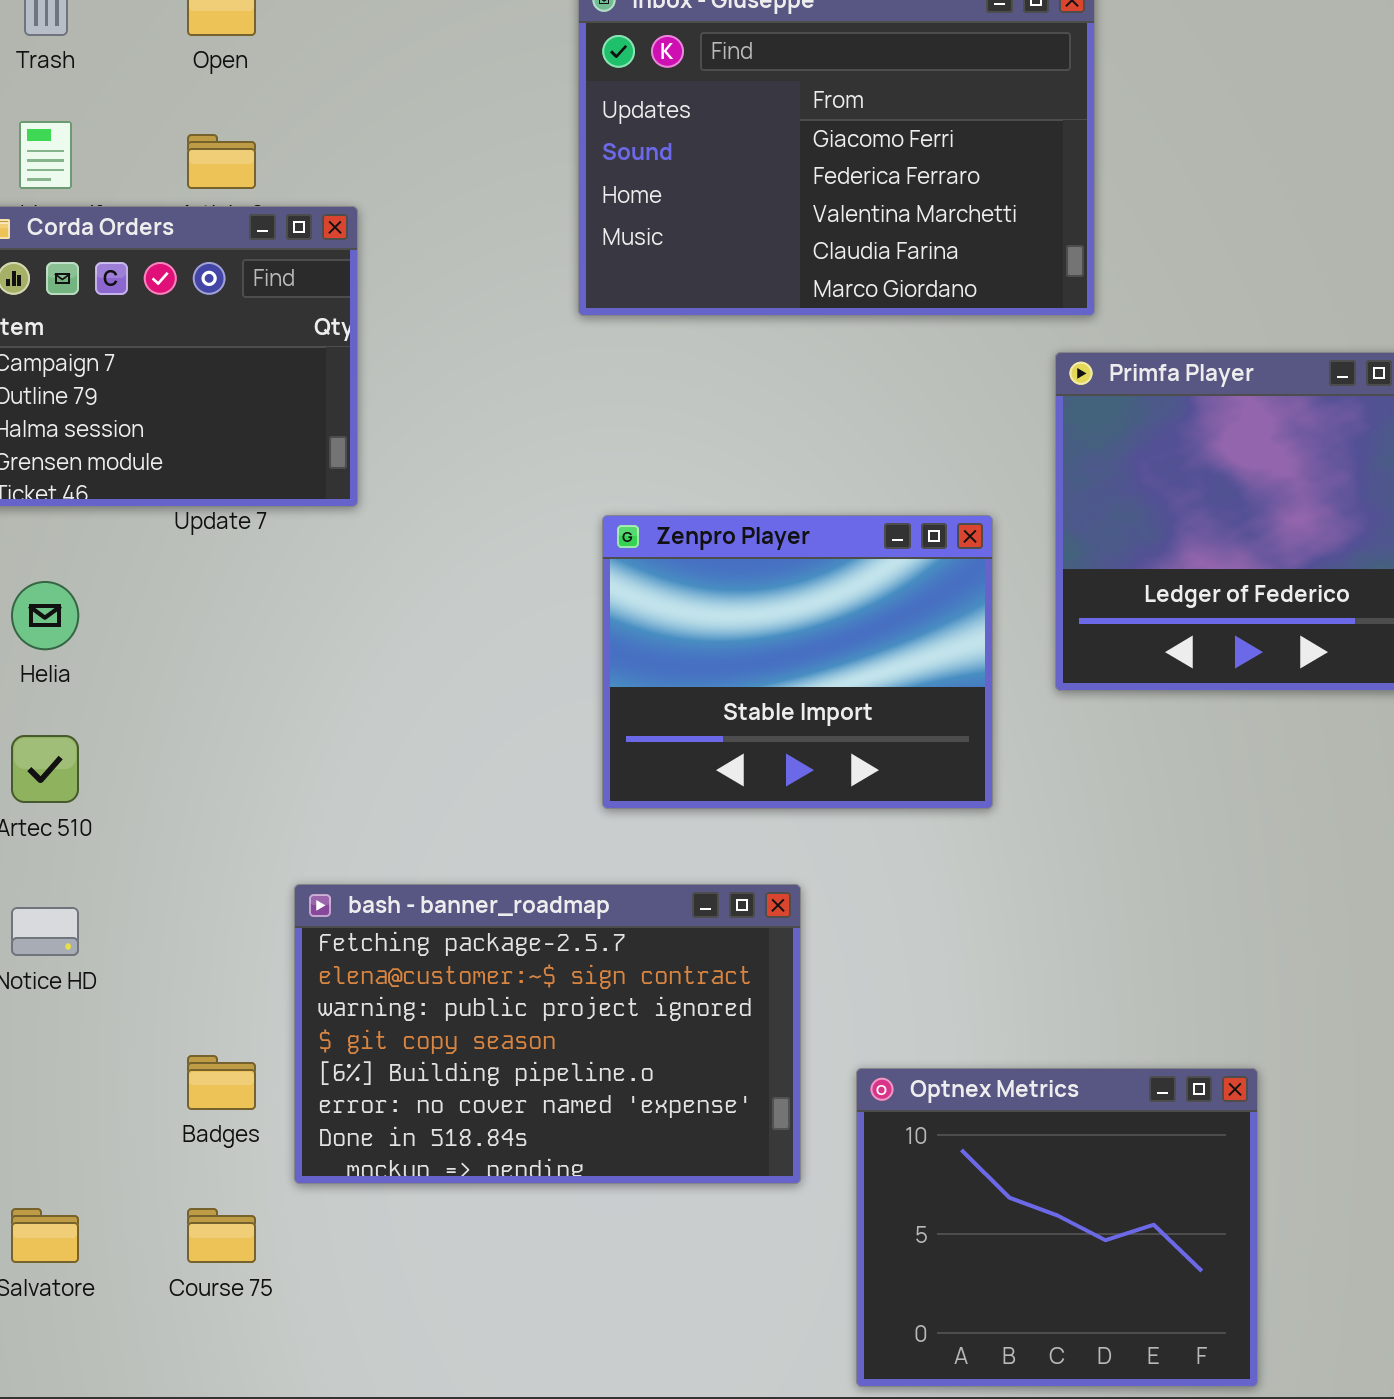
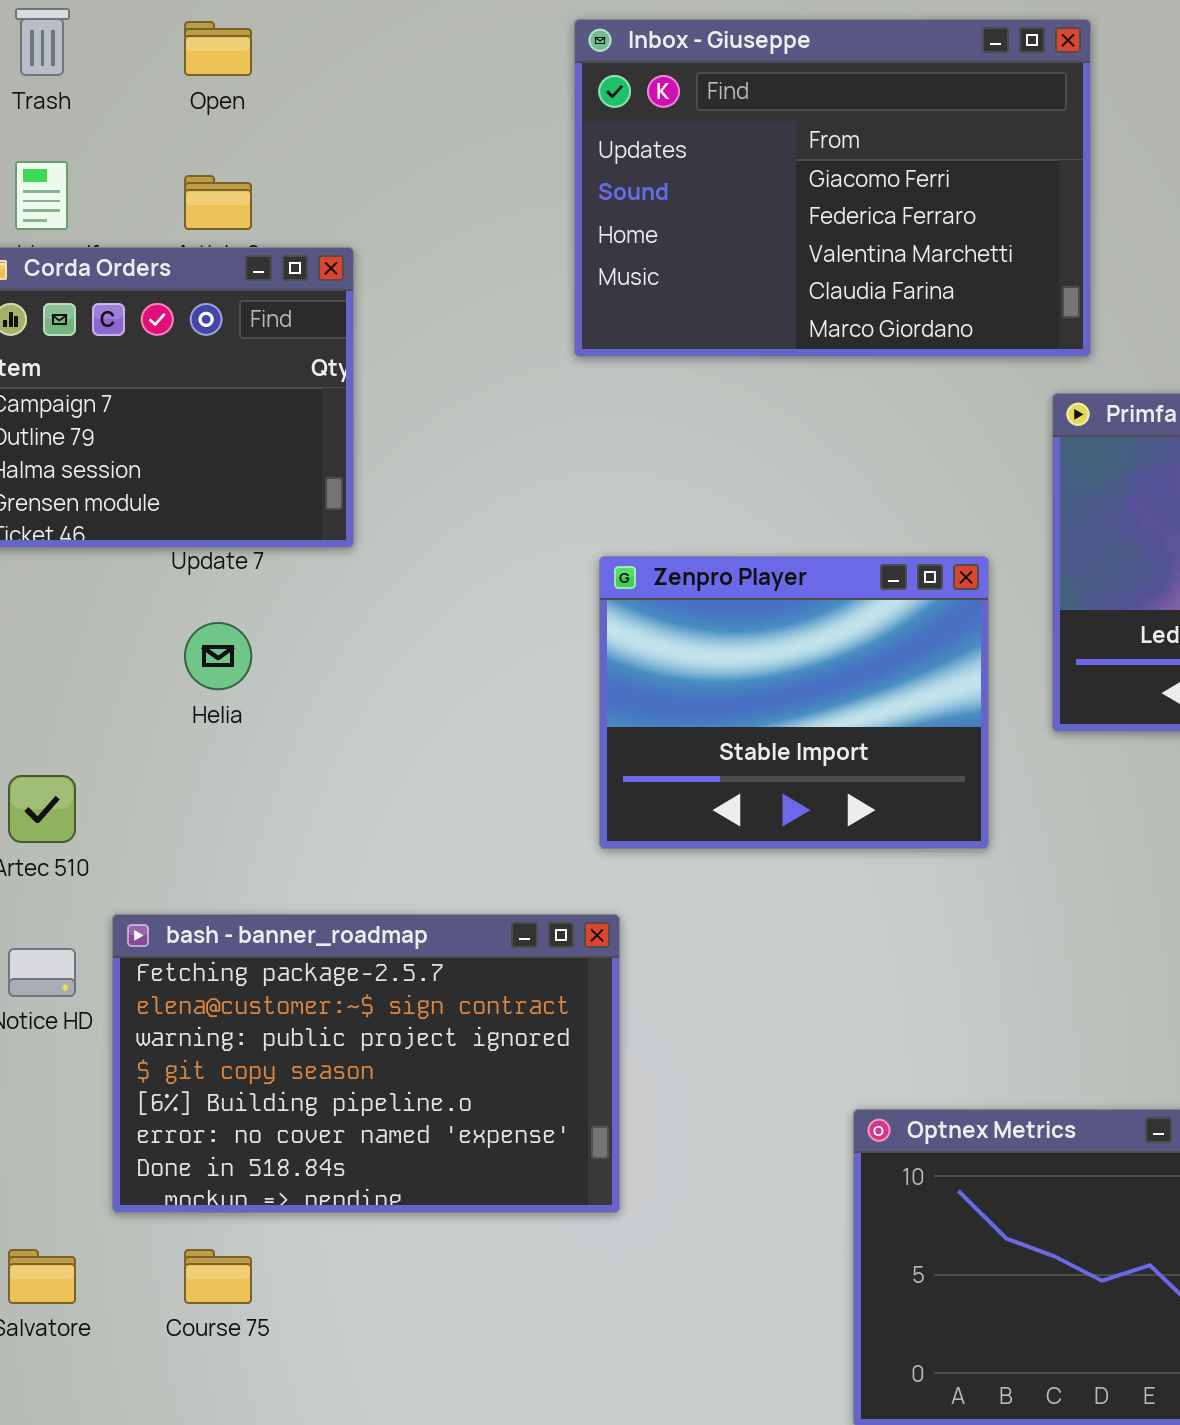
Helia: [11,581,79,650] -> [184,622,252,690], moved
bash - banner_roadmap: [294,884,801,1184] -> [112,914,620,1213], moved

